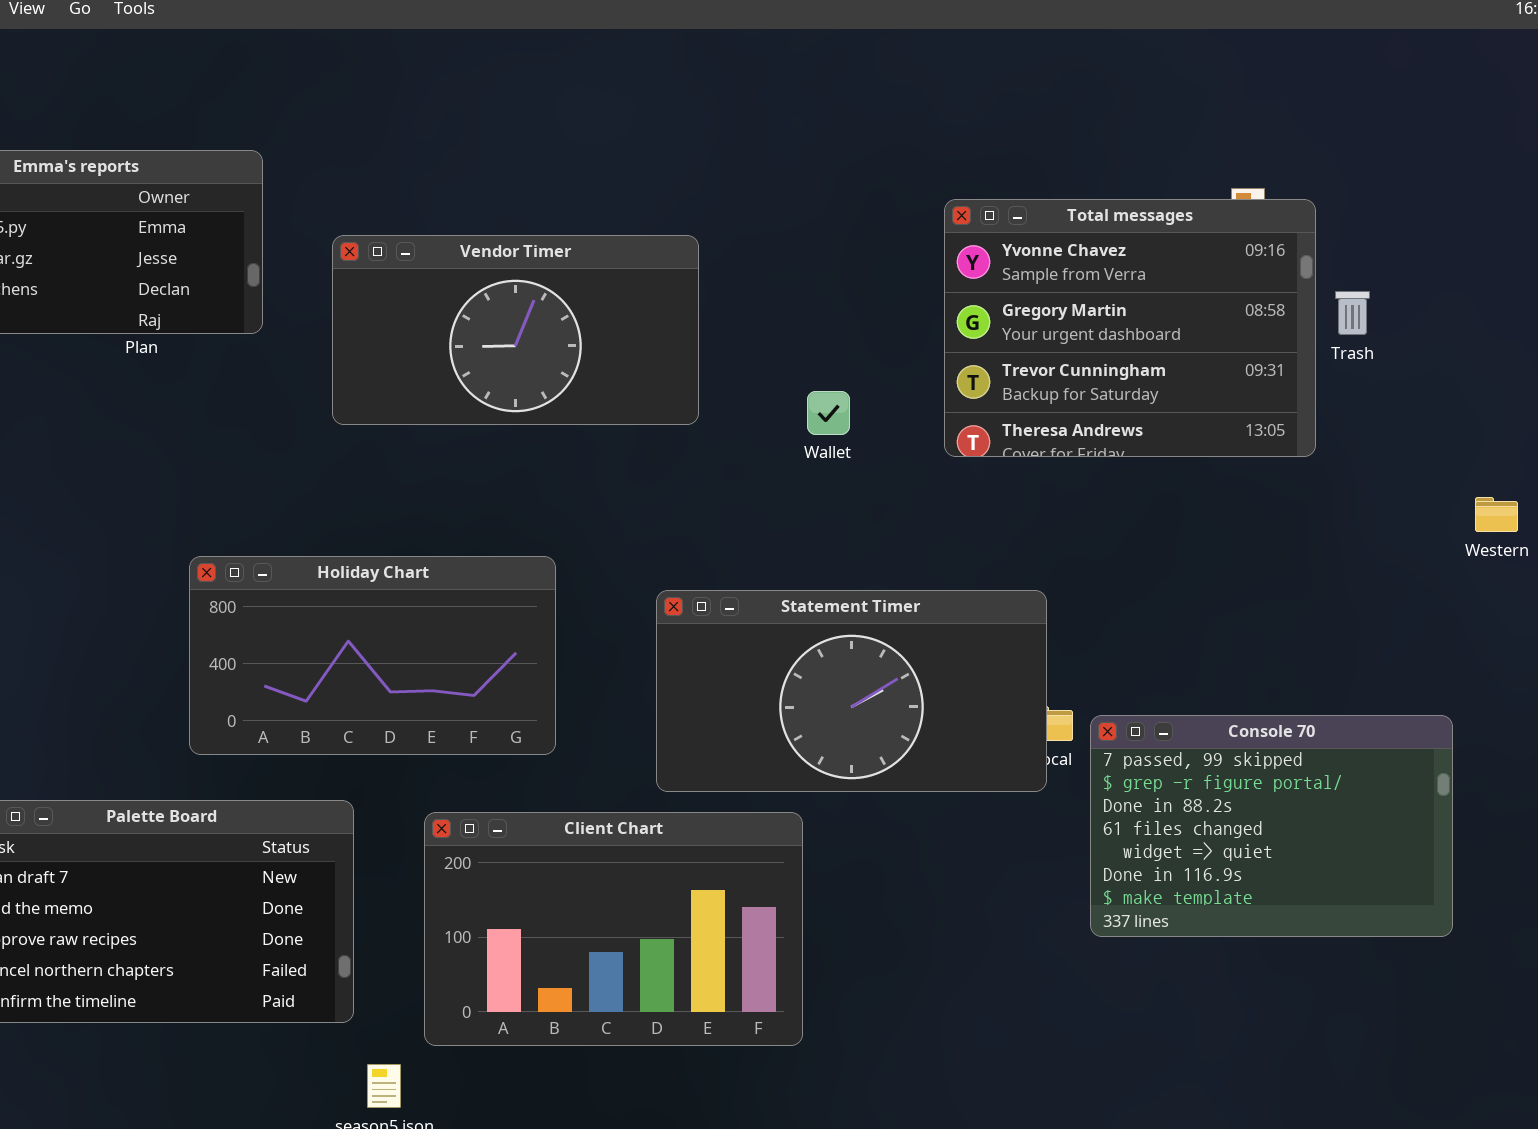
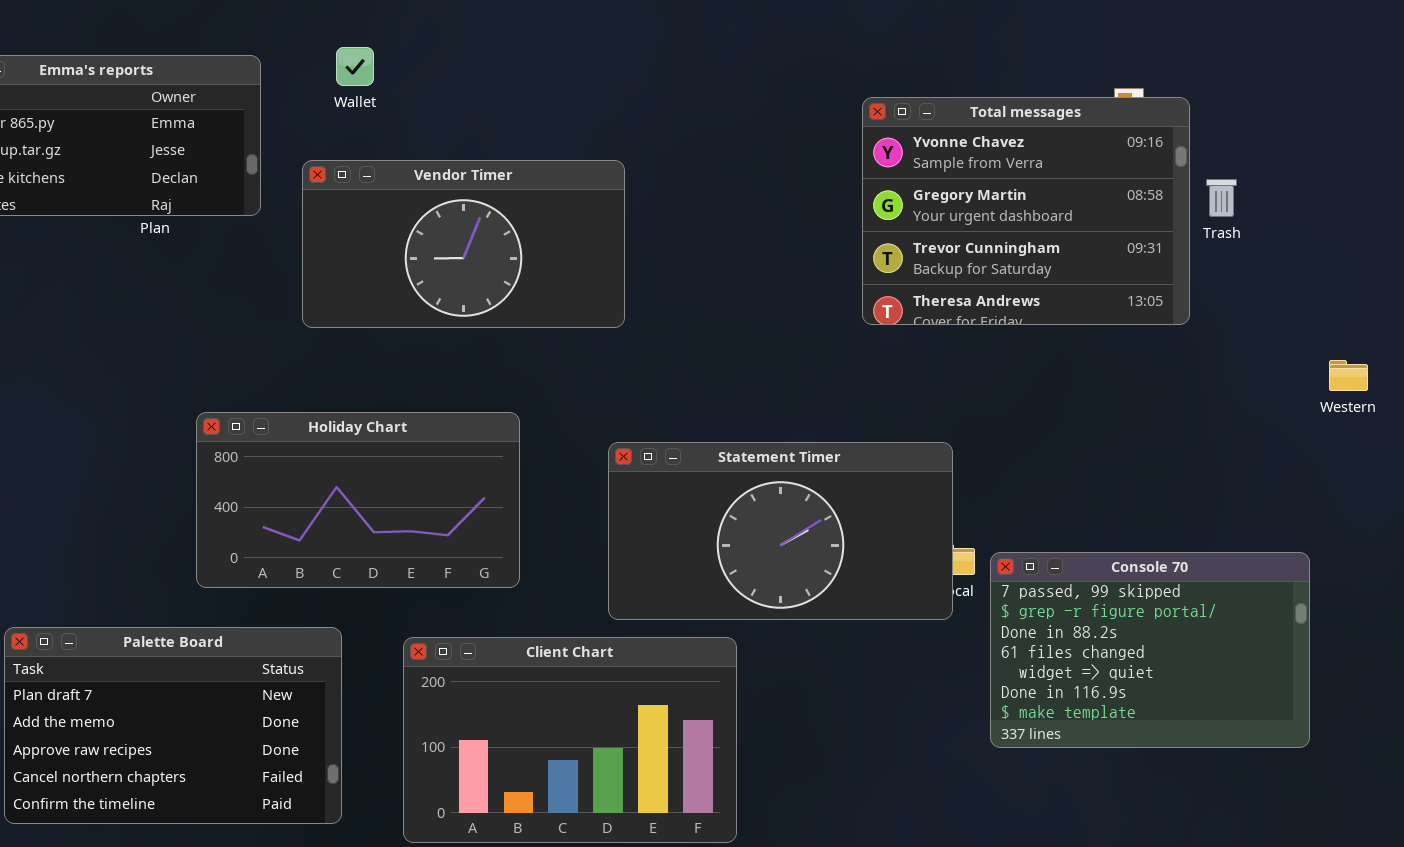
Vendor Timer: [332,235,699,425] -> [302,160,625,328], moved
Wallet: [807,391,850,435] -> [336,47,374,86], moved

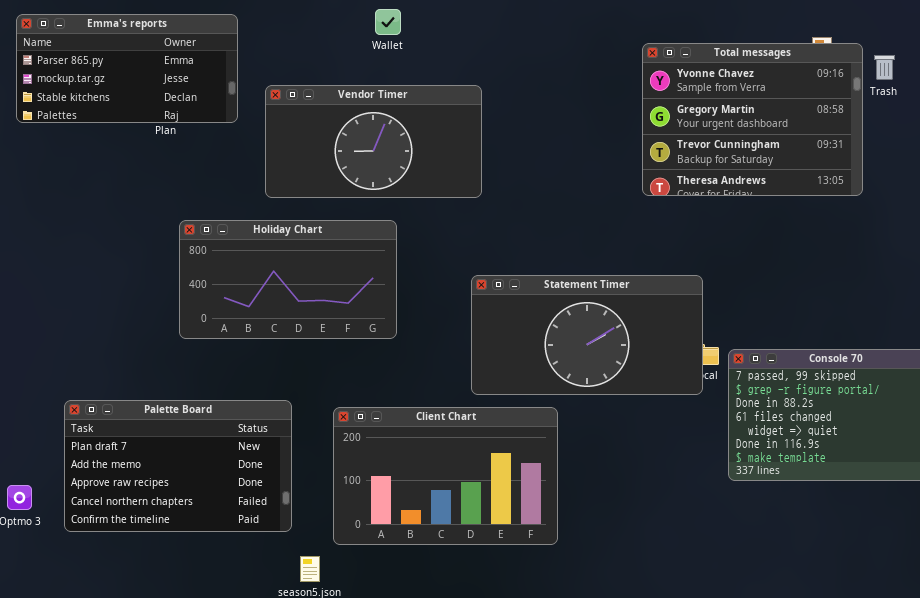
Wallet: [336,47,374,86] -> [375,9,401,35], moved
Trash: [1206,179,1237,217] -> [874,55,895,80], moved
Holiday Chart: [196,412,520,588] -> [179,220,397,339], moved

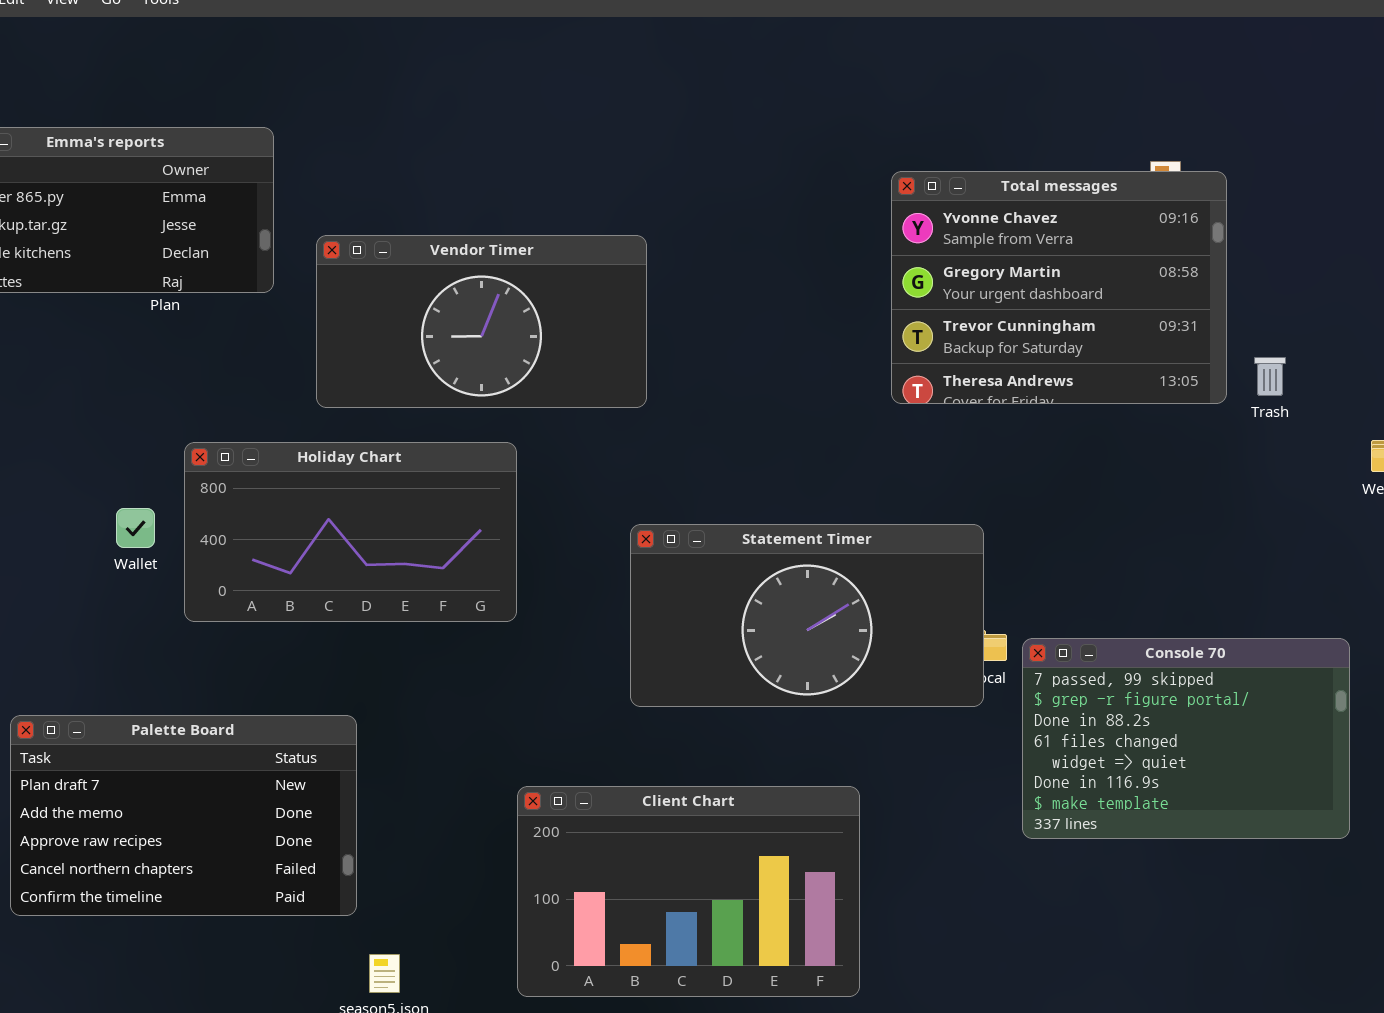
Wallet: [375,9,401,35] -> [116,508,155,548], moved
Trash: [874,55,895,80] -> [1254,357,1286,396], moved
Client Chart: [333,407,558,545] -> [517,786,860,997], moved

